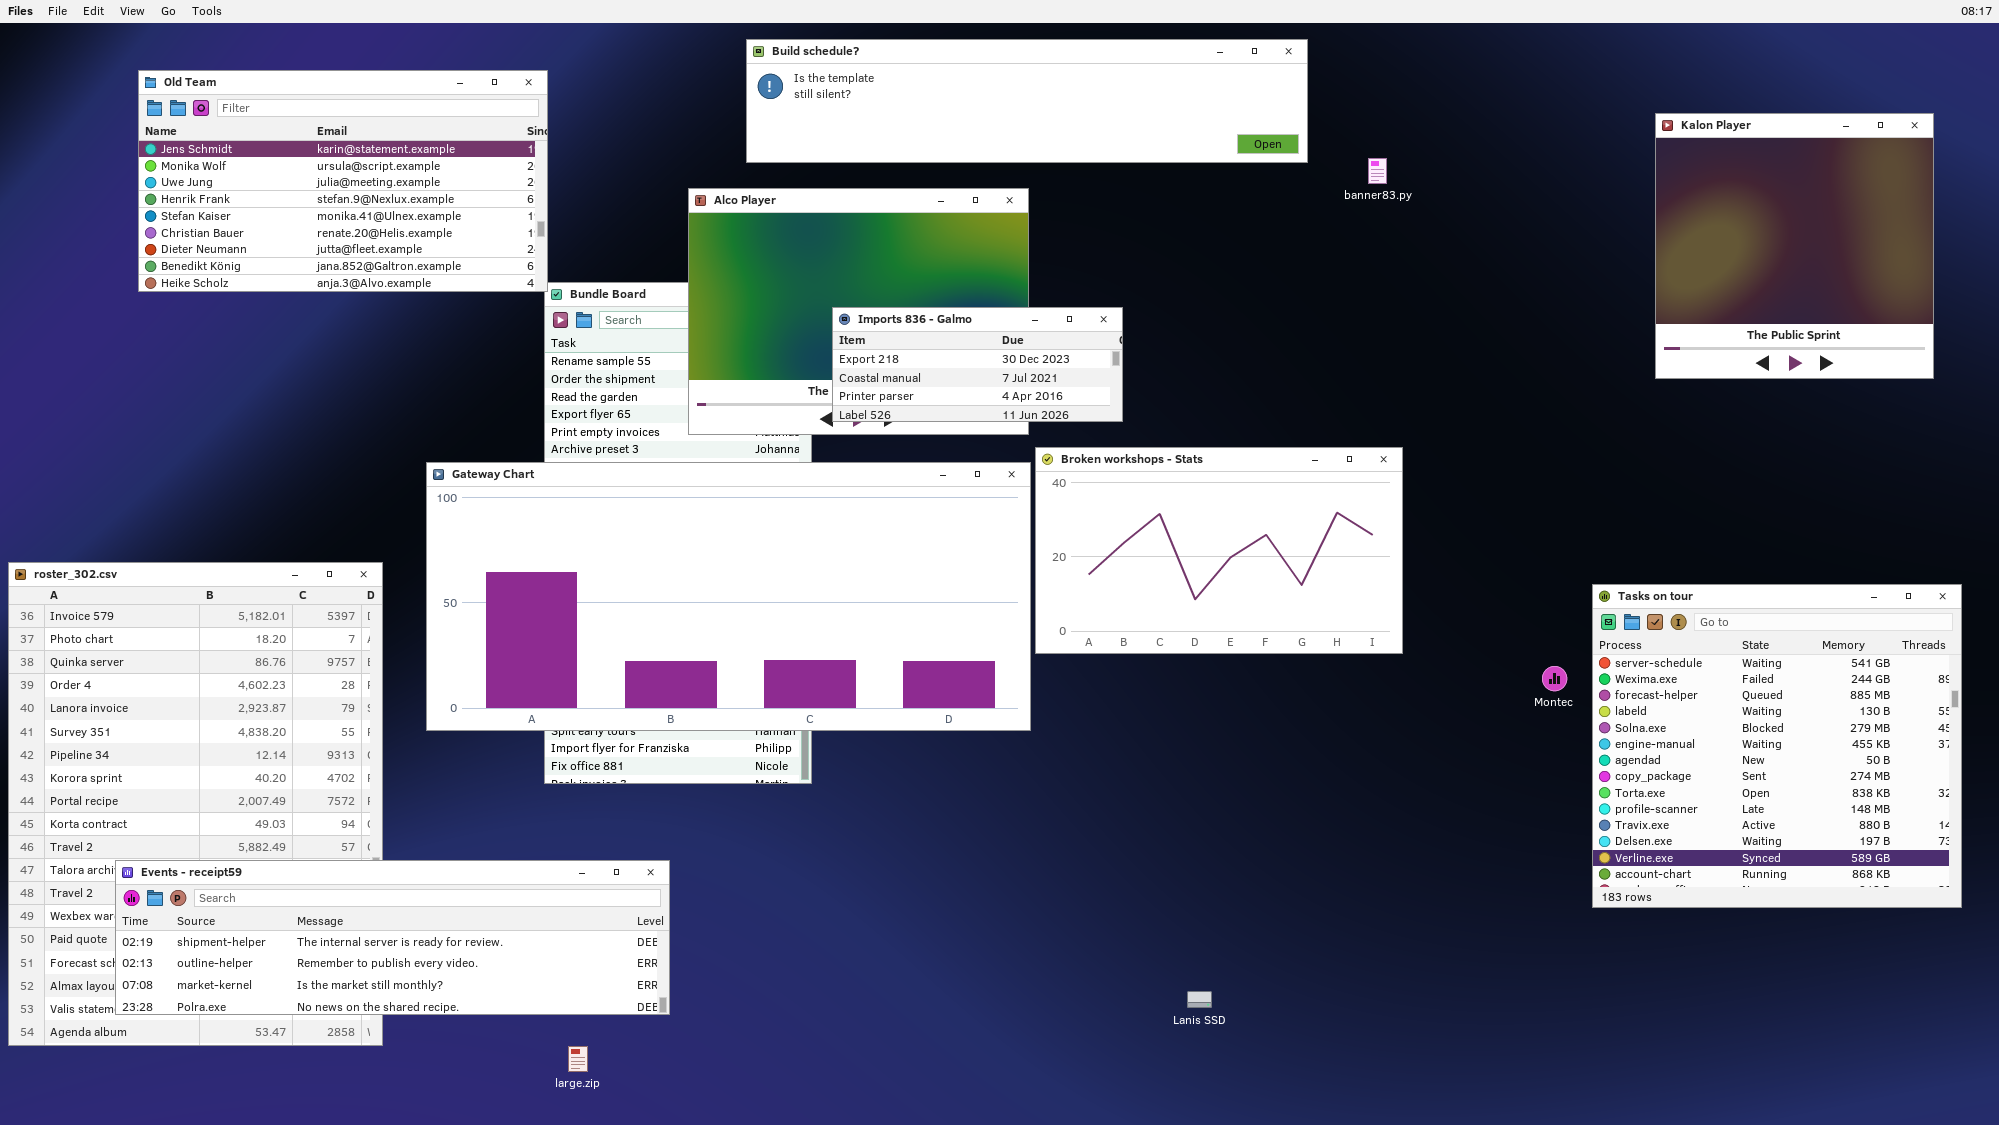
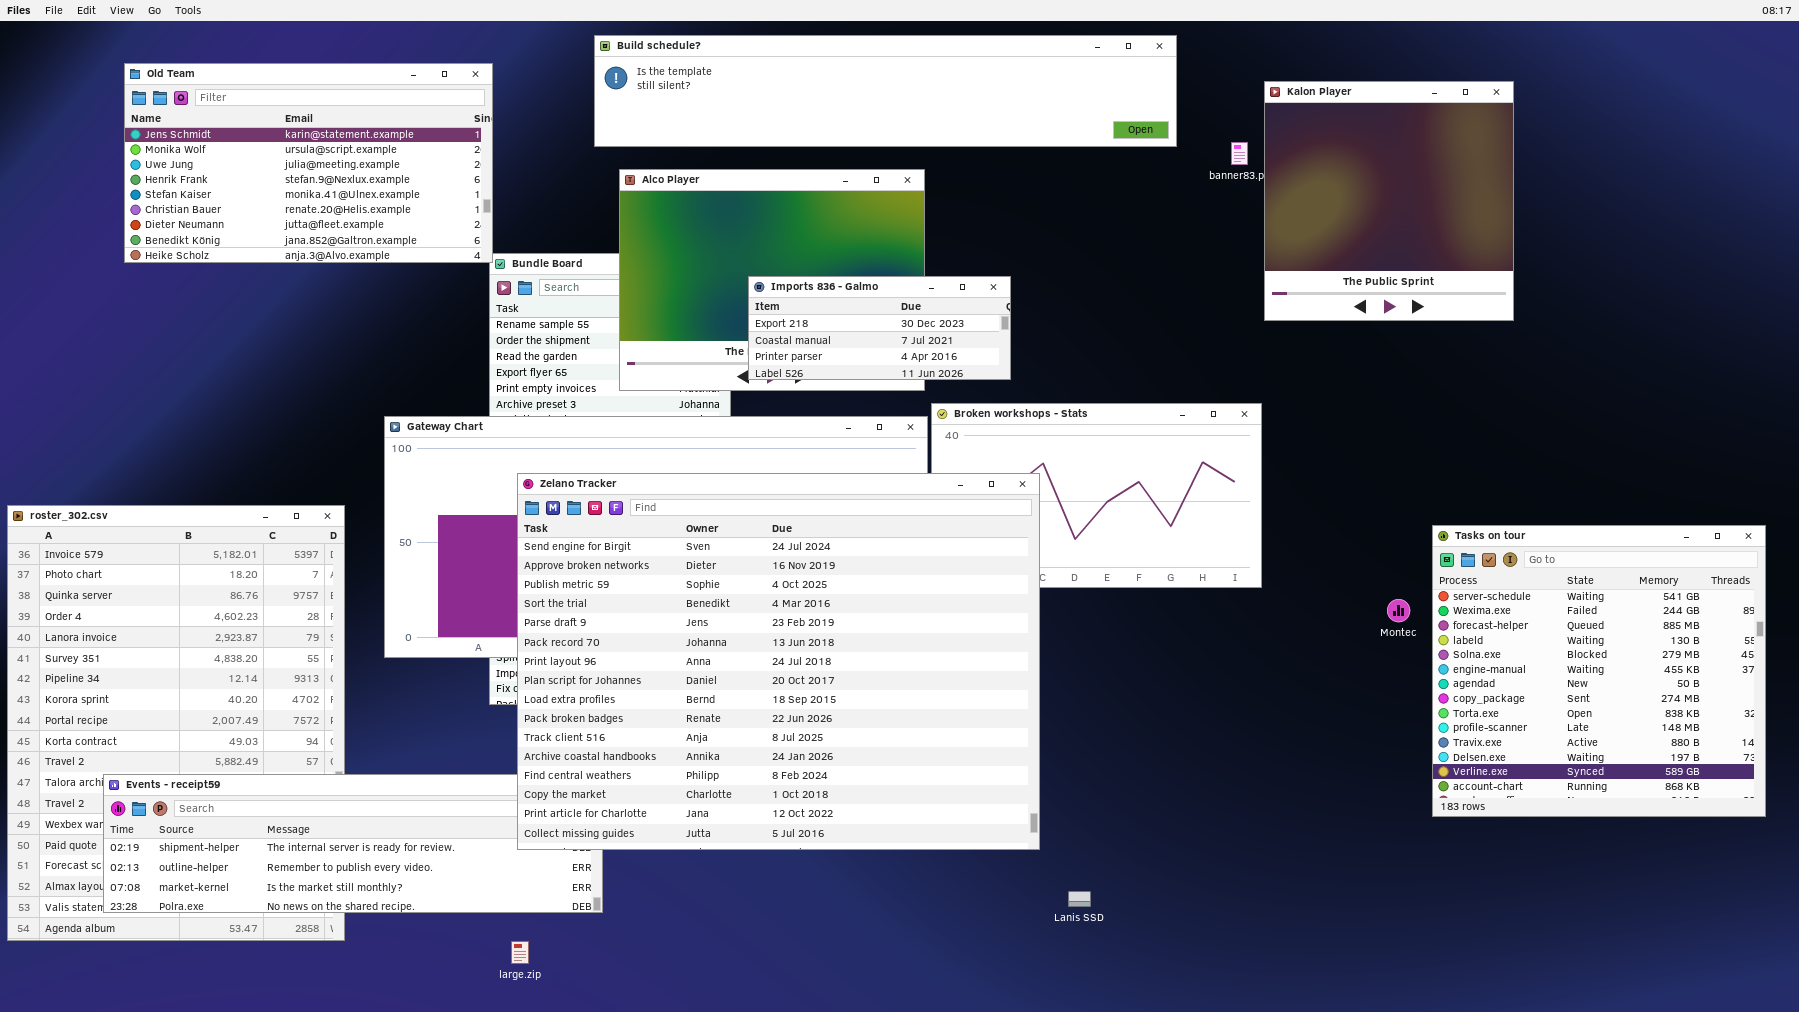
Build schedule?: [746,39,1308,163] -> [594,35,1177,147], resized
Kalon Player: [1655,113,1934,379] -> [1264,81,1514,321], moved
Zelano Tracker: none -> [517,473,1040,850], opened

